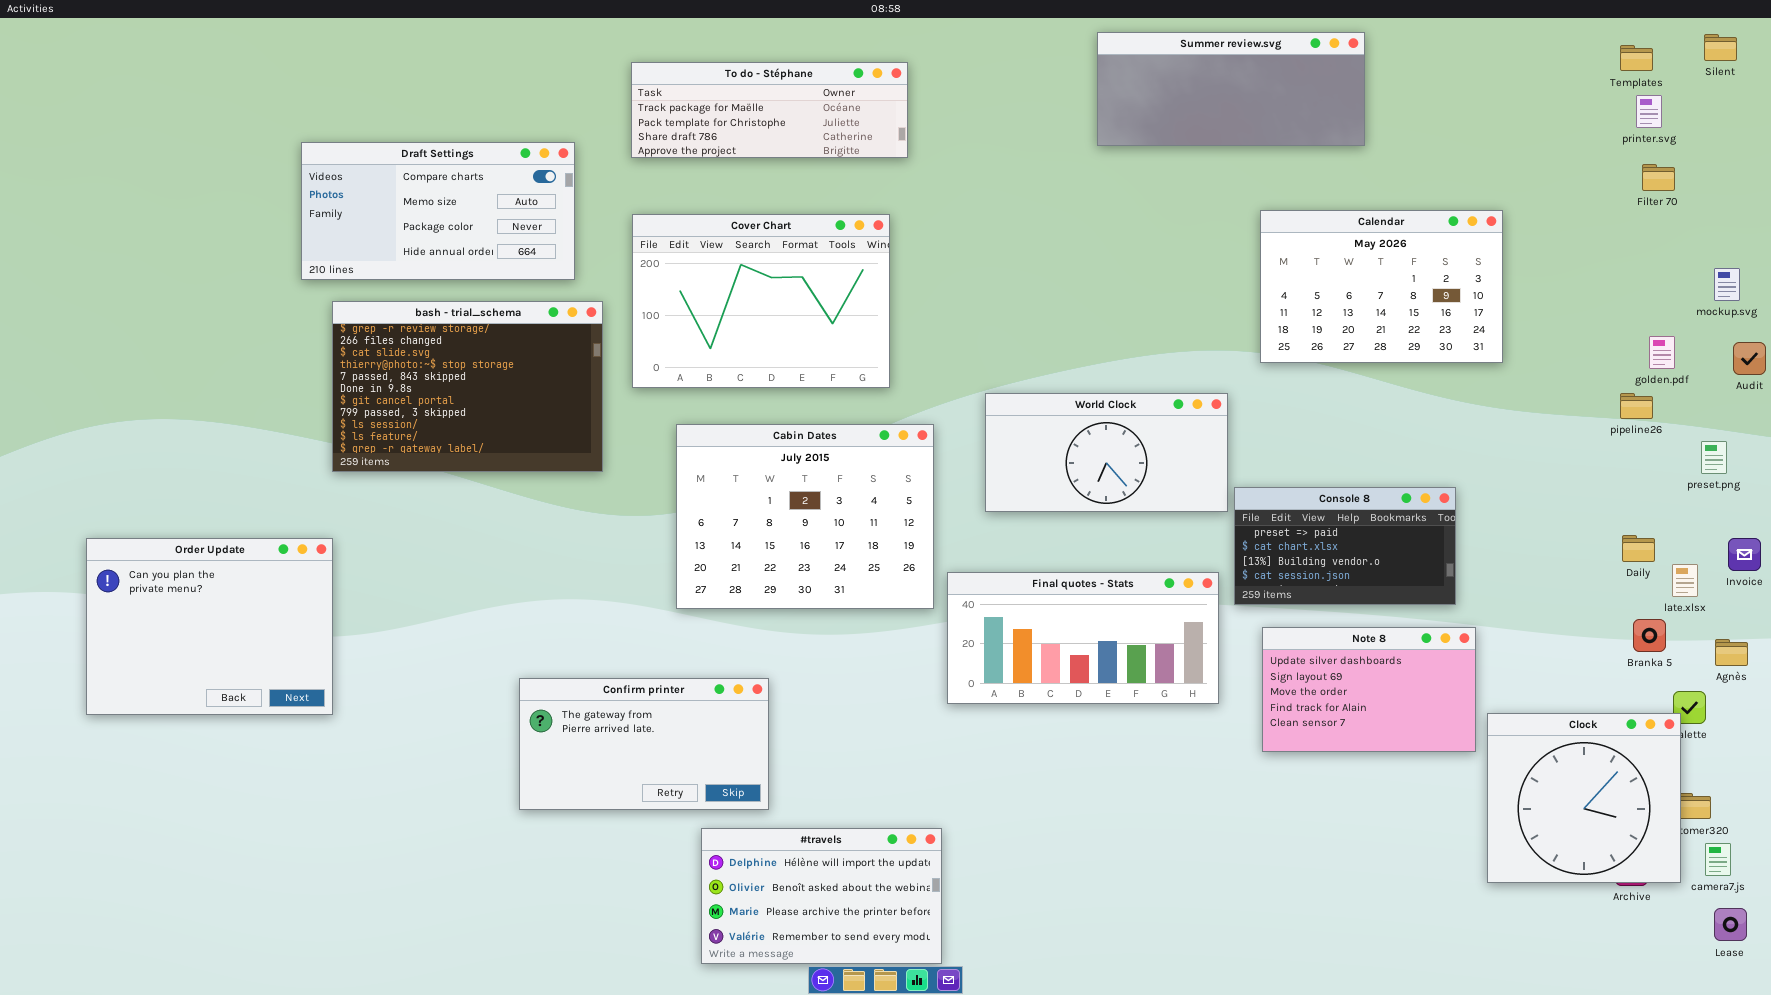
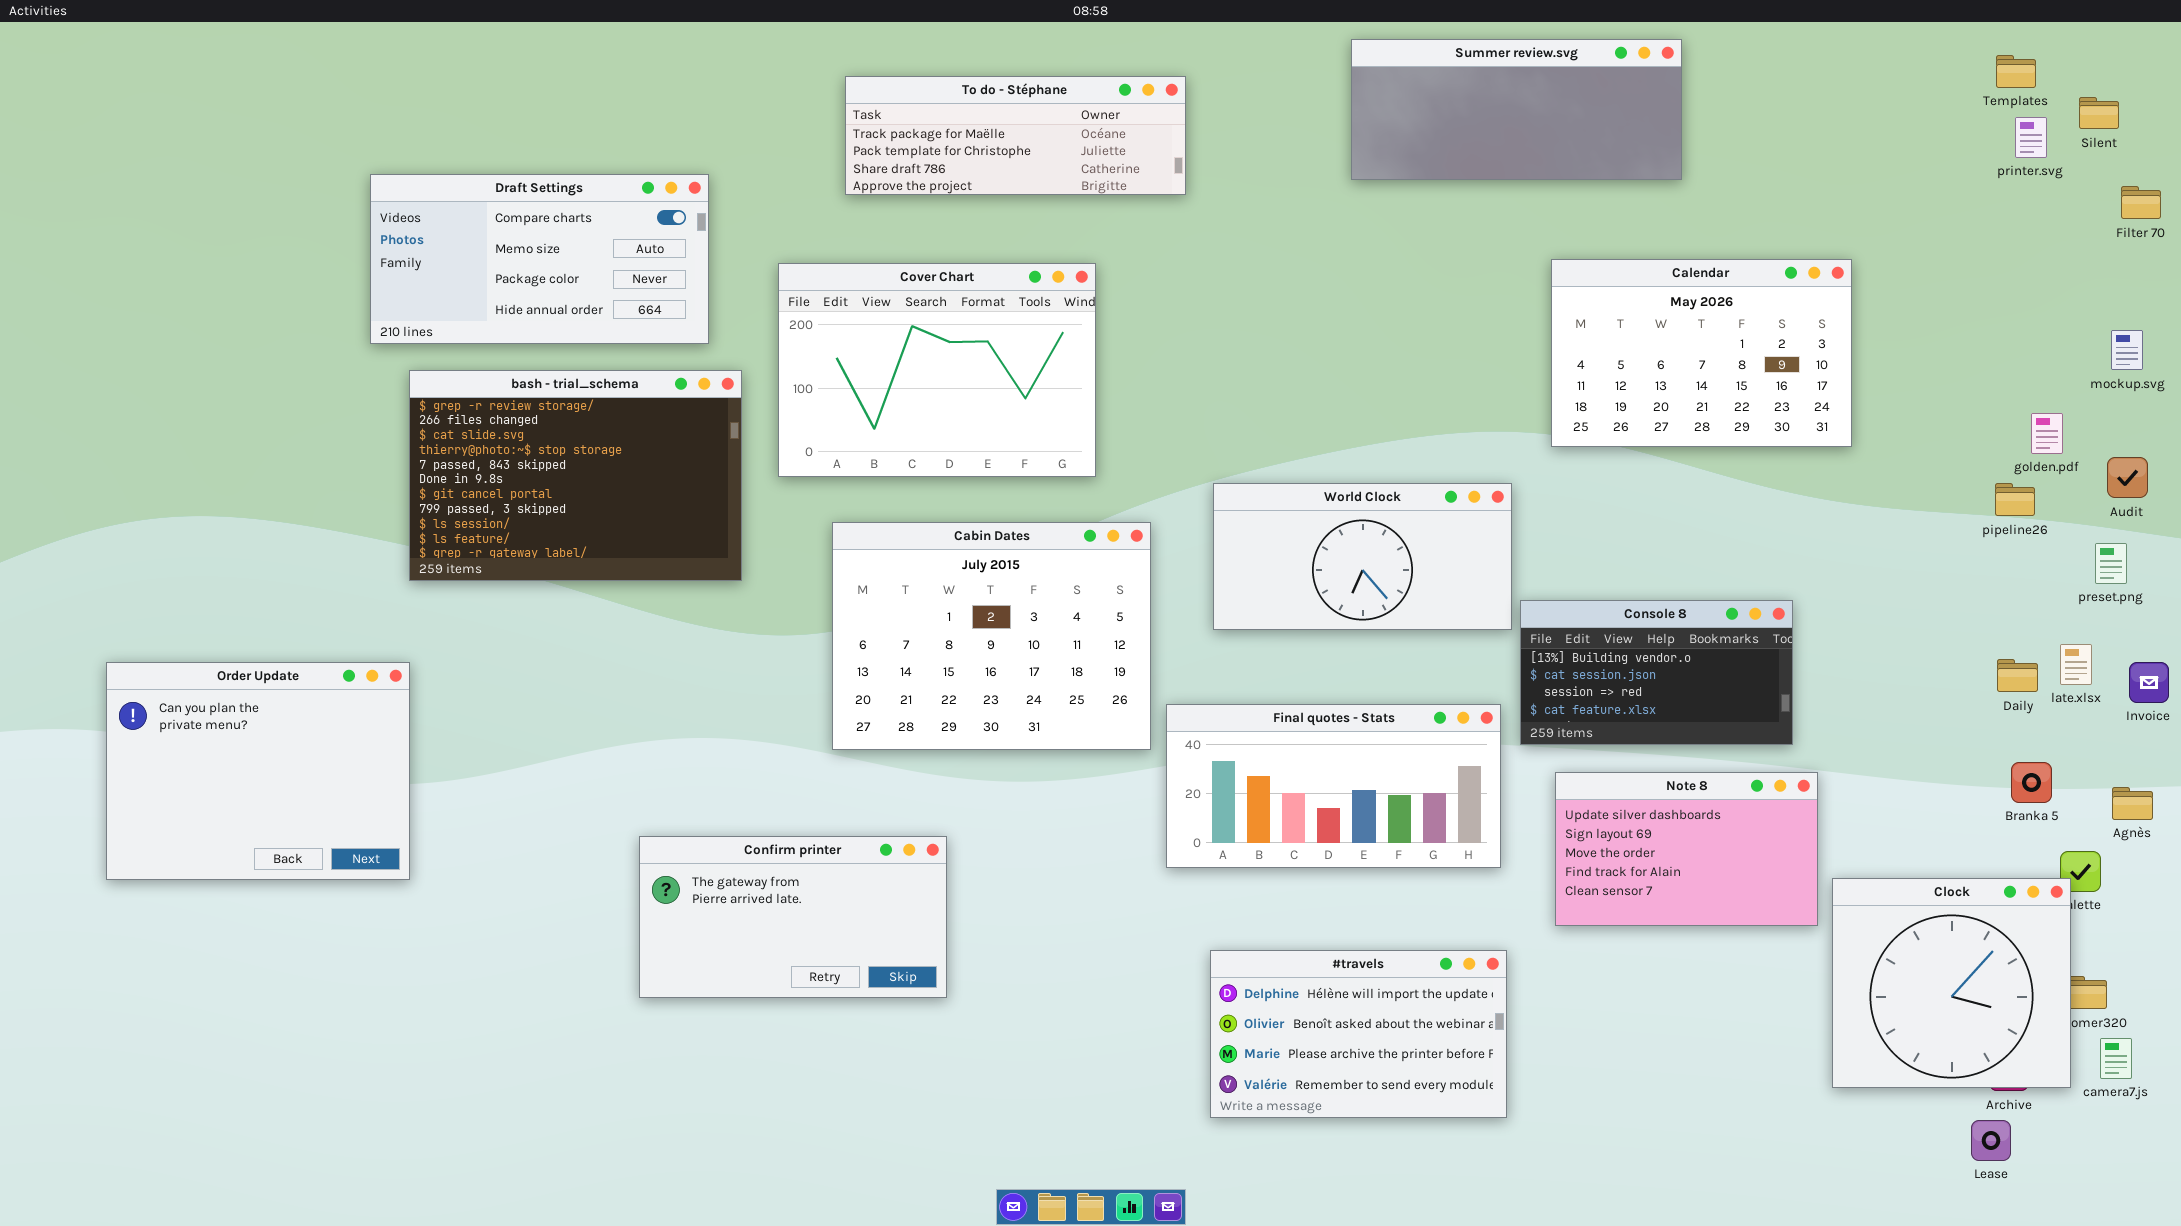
Silent: [1704,34,1737,61] -> [2079,97,2119,129], moved
To do - Stéphane: [631,62,908,158] -> [845,76,1186,195], moved
Filter 70: [1642,164,1675,191] -> [2121,186,2161,219], moved
Audit: [1733,342,1766,375] -> [2107,457,2148,498], moved
Console 8: [1234,487,1456,605] -> [1520,600,1793,745], scrolled down 2 rows
late.xlsx: [1672,564,1698,597] -> [2060,644,2092,685], moved
#travels: [701,828,942,964] -> [1210,950,1507,1118], moved
Lease: [1714,908,1747,941] -> [1971,1120,2011,1161], moved

